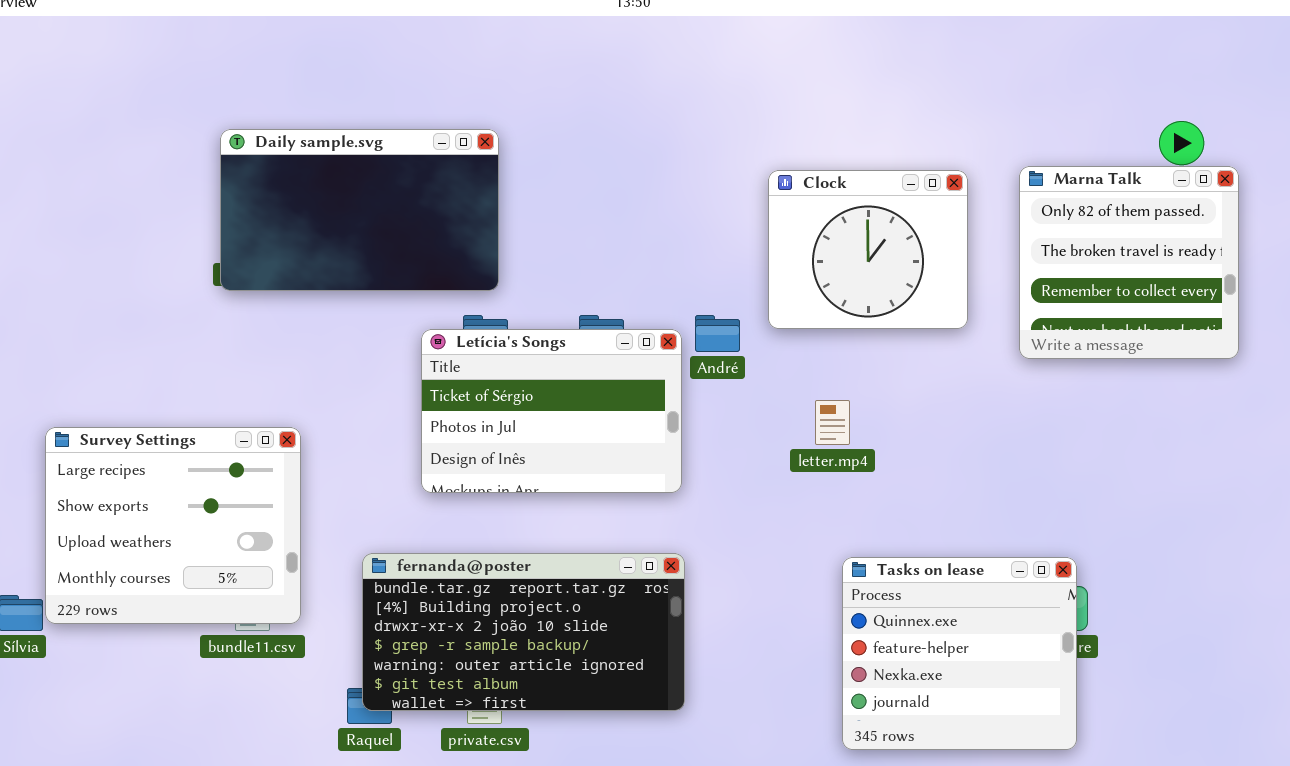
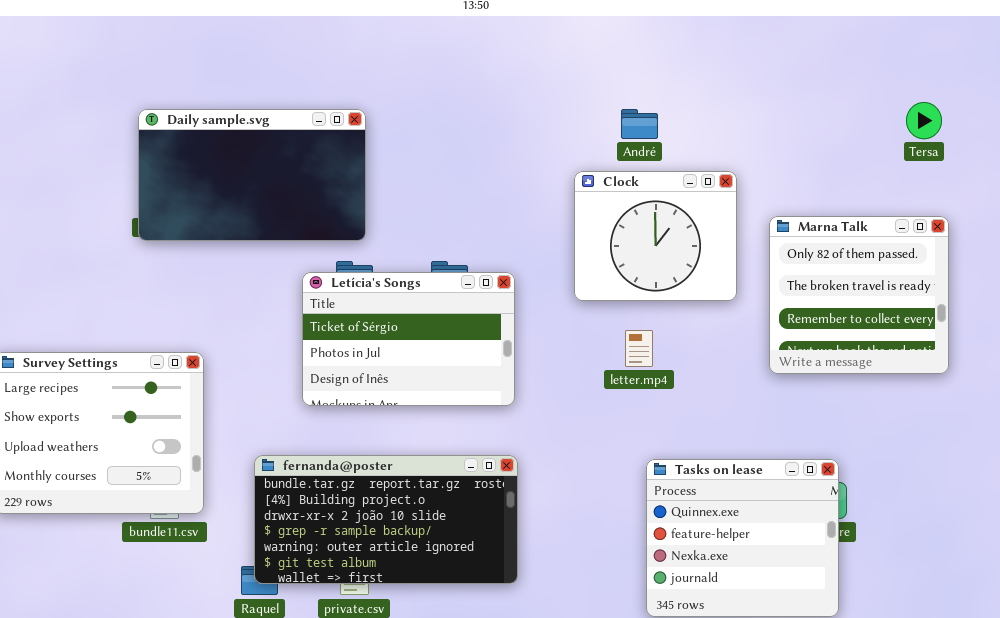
Marna Talk: [1019,166,1239,359] -> [769,216,949,374], moved
Clock: [768,170,968,329] -> [574,171,737,301], moved
André: [695,315,740,352] -> [621,109,658,139], moved

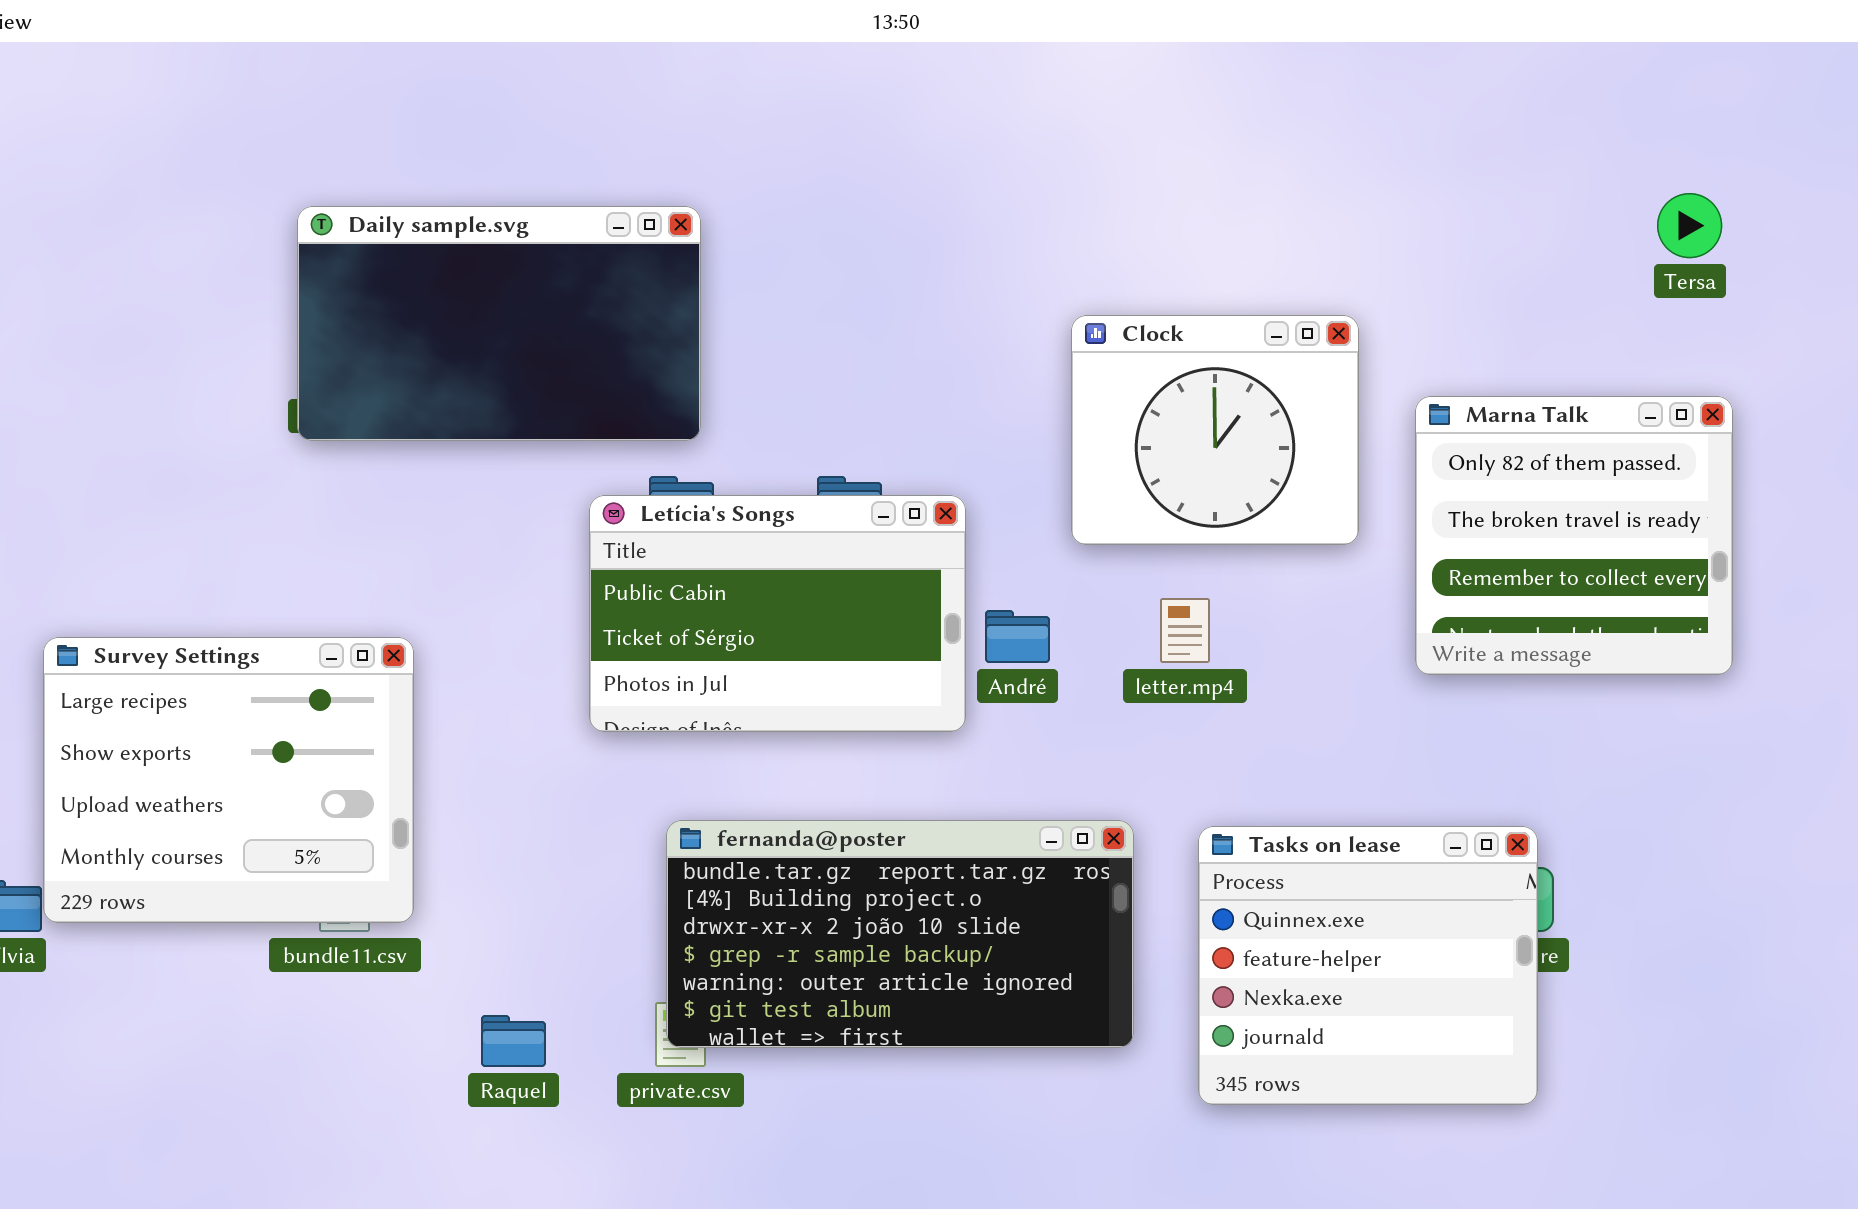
André: [621,109,658,139] -> [985,610,1050,663], moved
Letícia's Songs: [302,272,515,406] -> [589,495,966,732], scrolled up 1 row
fernanda@poster: [254,455,518,584] -> [666,820,1134,1048], moved

